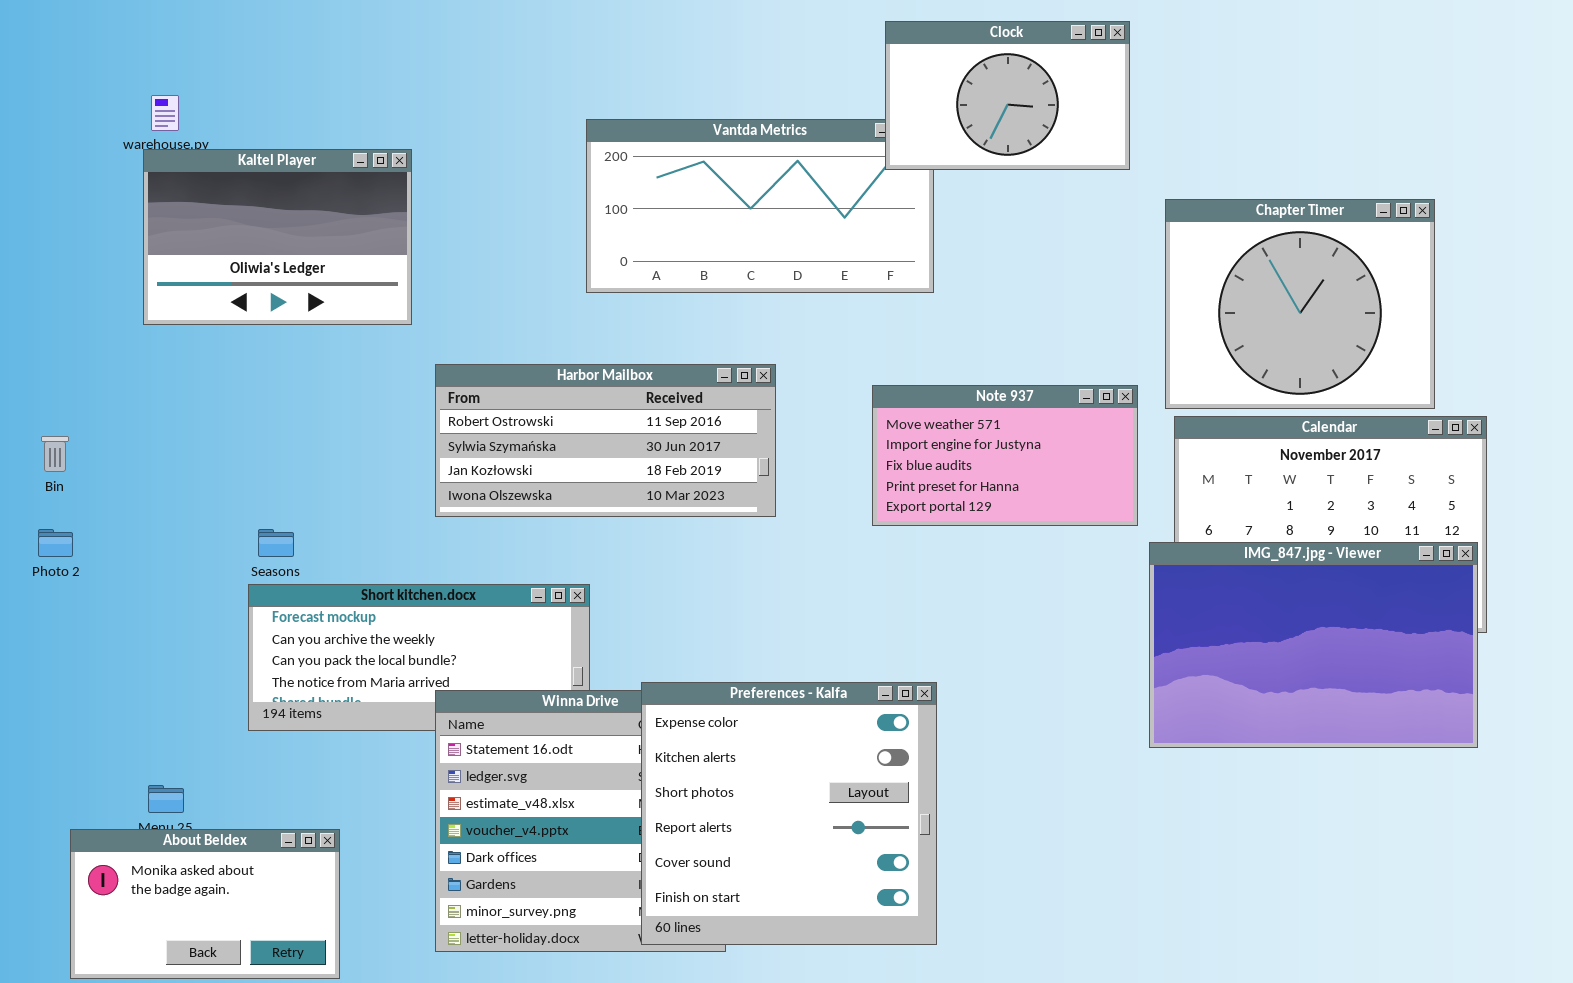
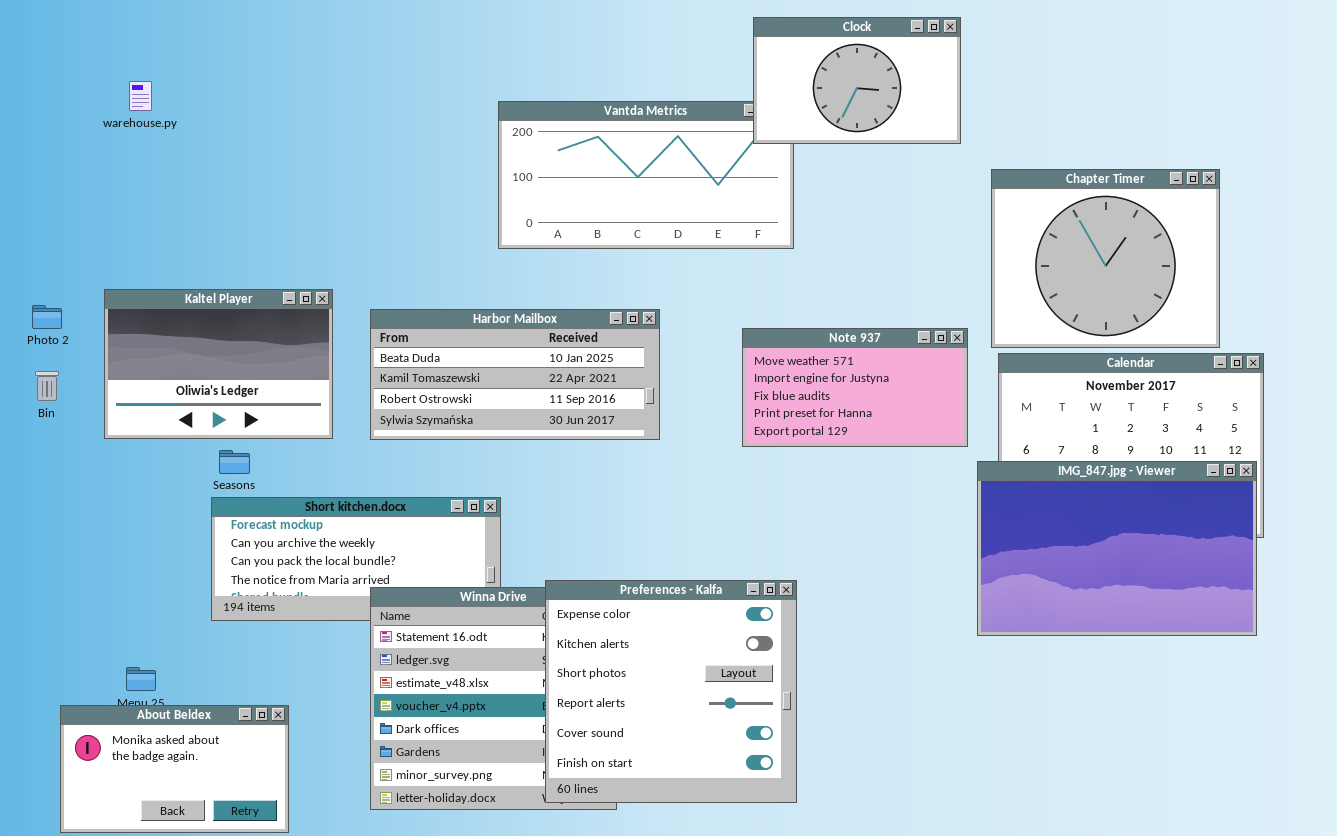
Kaltel Player: [143,149,412,325] -> [104,289,333,439], moved
Harbor Mailbox: [435,364,776,517] -> [370,309,660,440], scrolled up 2 rows
Photo 2: [38,529,73,557] -> [32,305,62,329], moved

